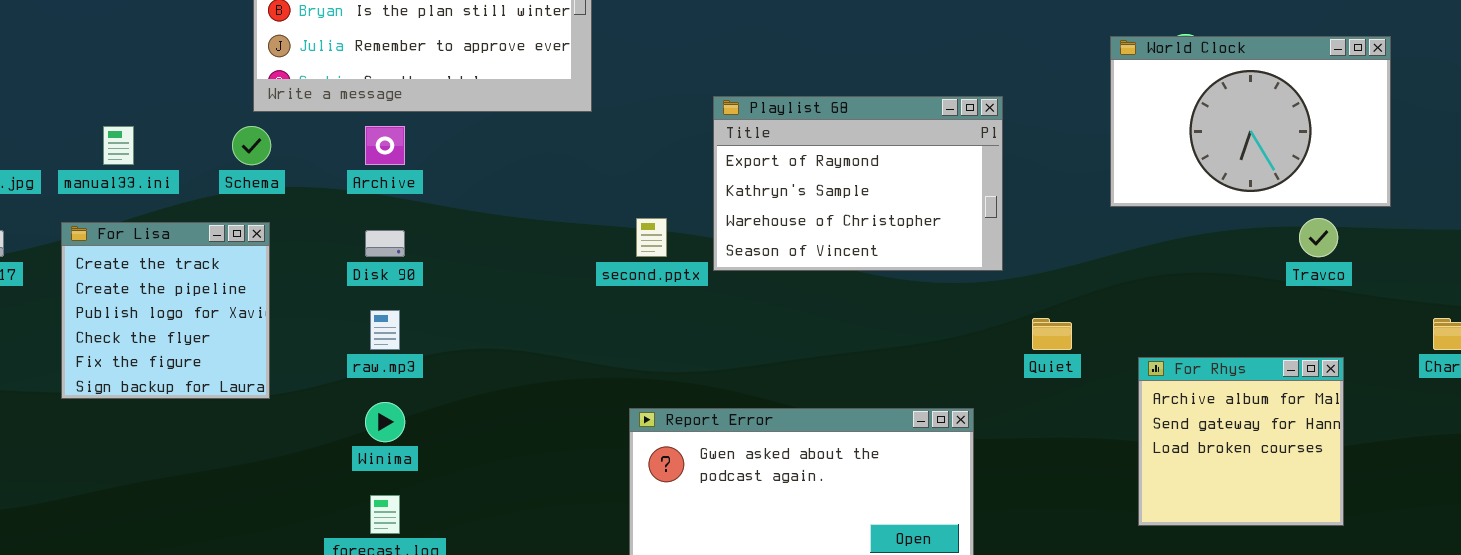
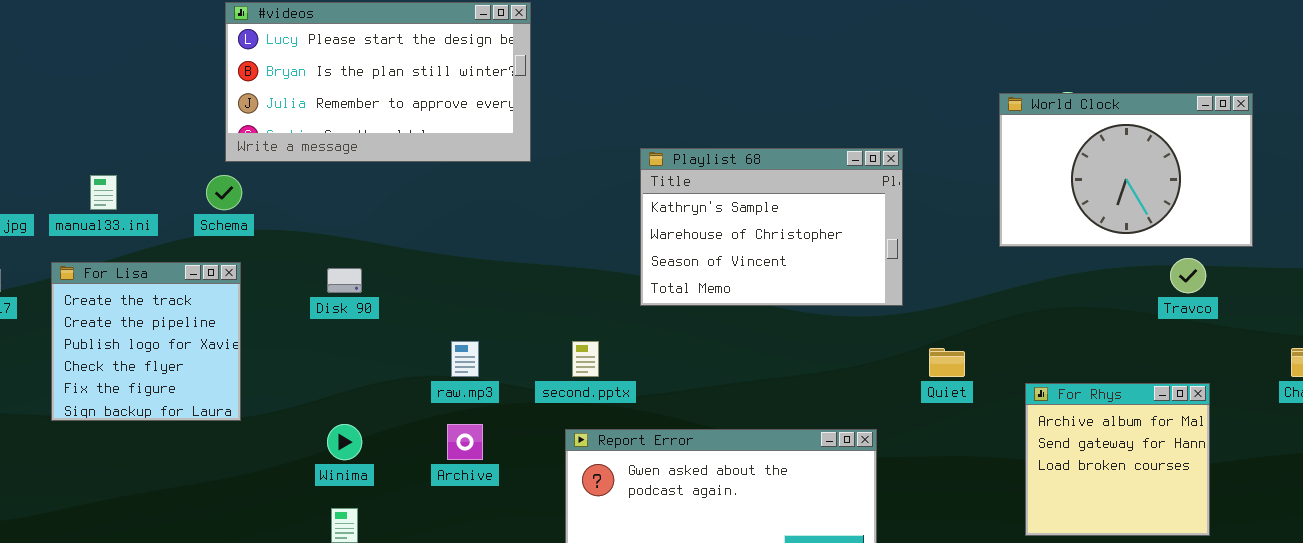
Playlist 68: [713,96,1003,271] -> [640,148,903,306], scrolled down 1 row
Archive: [365,126,405,165] -> [447,424,483,460], moved
second.pptx: [636,218,667,257] -> [572,341,599,377], moved
raw.mp3: [370,310,400,350] -> [451,341,479,377], moved

